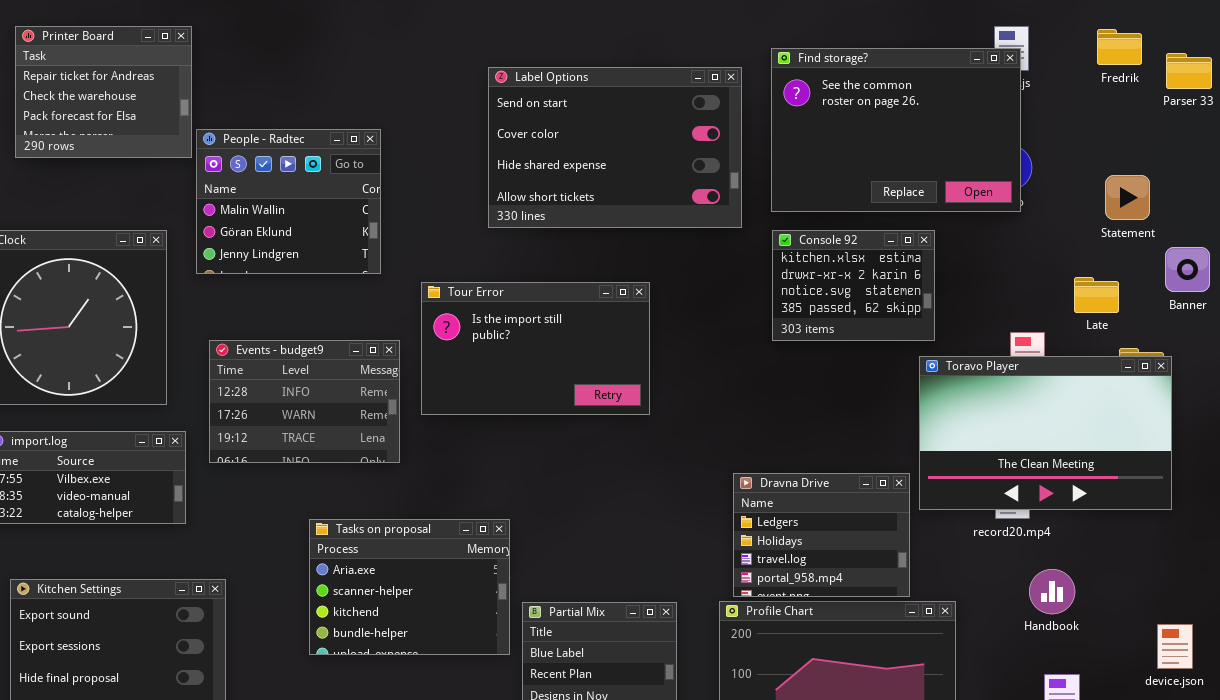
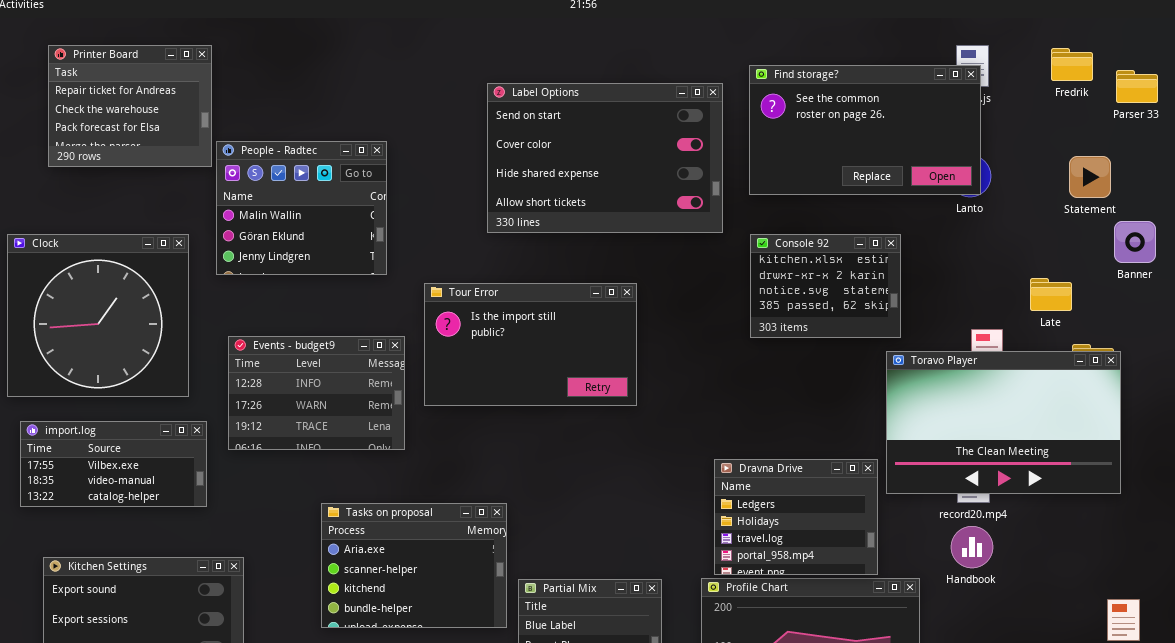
Find storage?: [771,48,1021,212] -> [749,65,981,195], resized
Statement: [1105,175,1150,220] -> [1069,156,1111,198], moved
Banner: [1165,247,1210,292] -> [1114,221,1156,263], moved
Handbook: [1029,569,1075,614] -> [951,526,993,568], moved

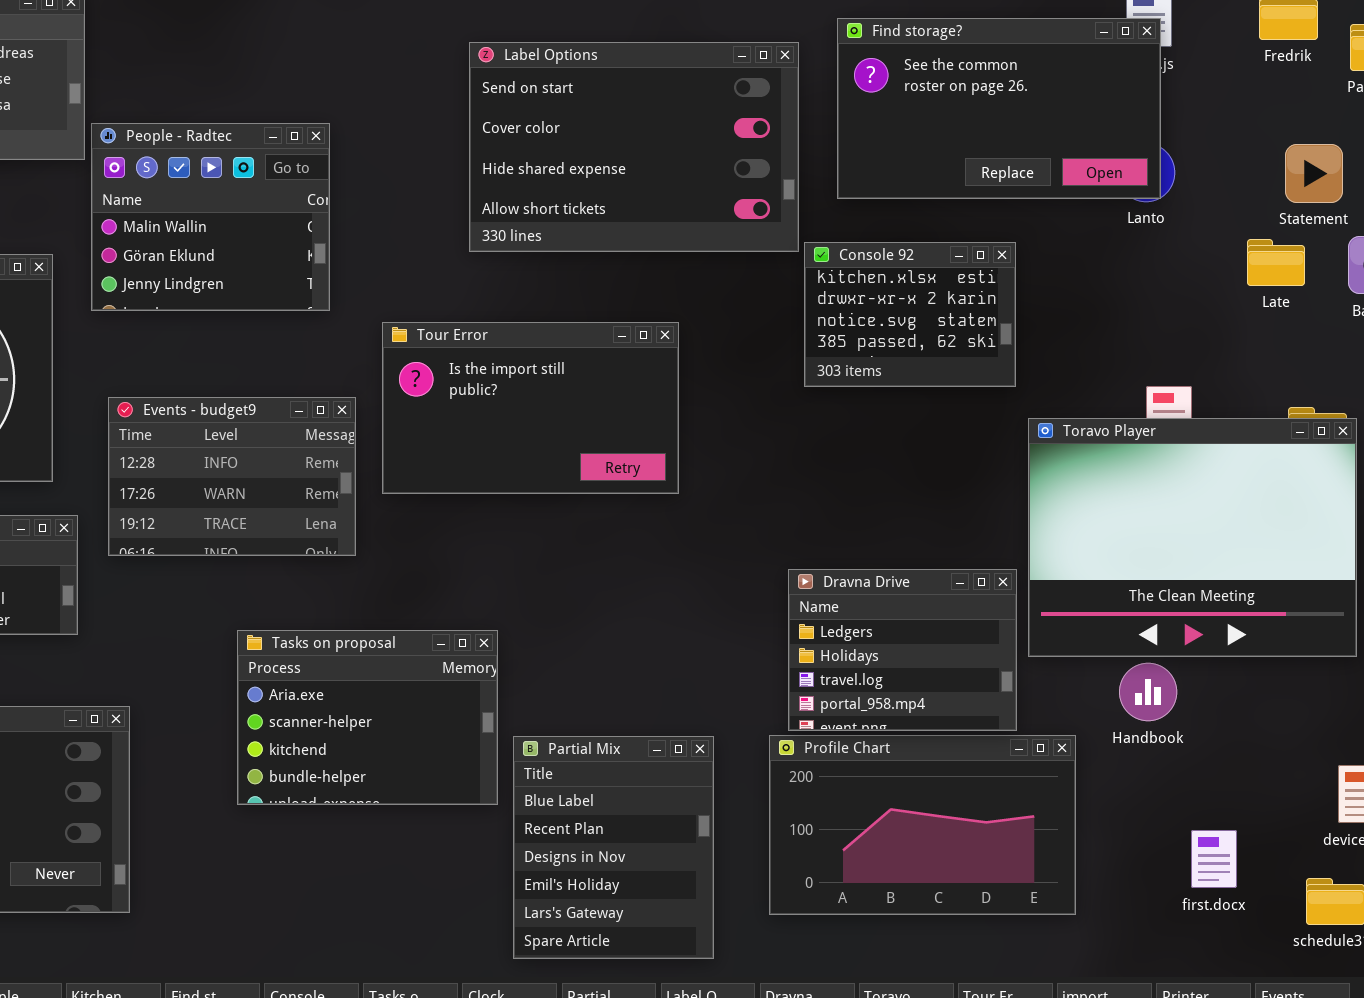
Console 92: [750,234,901,338] -> [804,242,1016,387], moved
Late: [1030,278,1072,311] -> [1247,239,1305,286], moved
Toravo Player: [886,351,1121,494] -> [1028,418,1357,657], resized

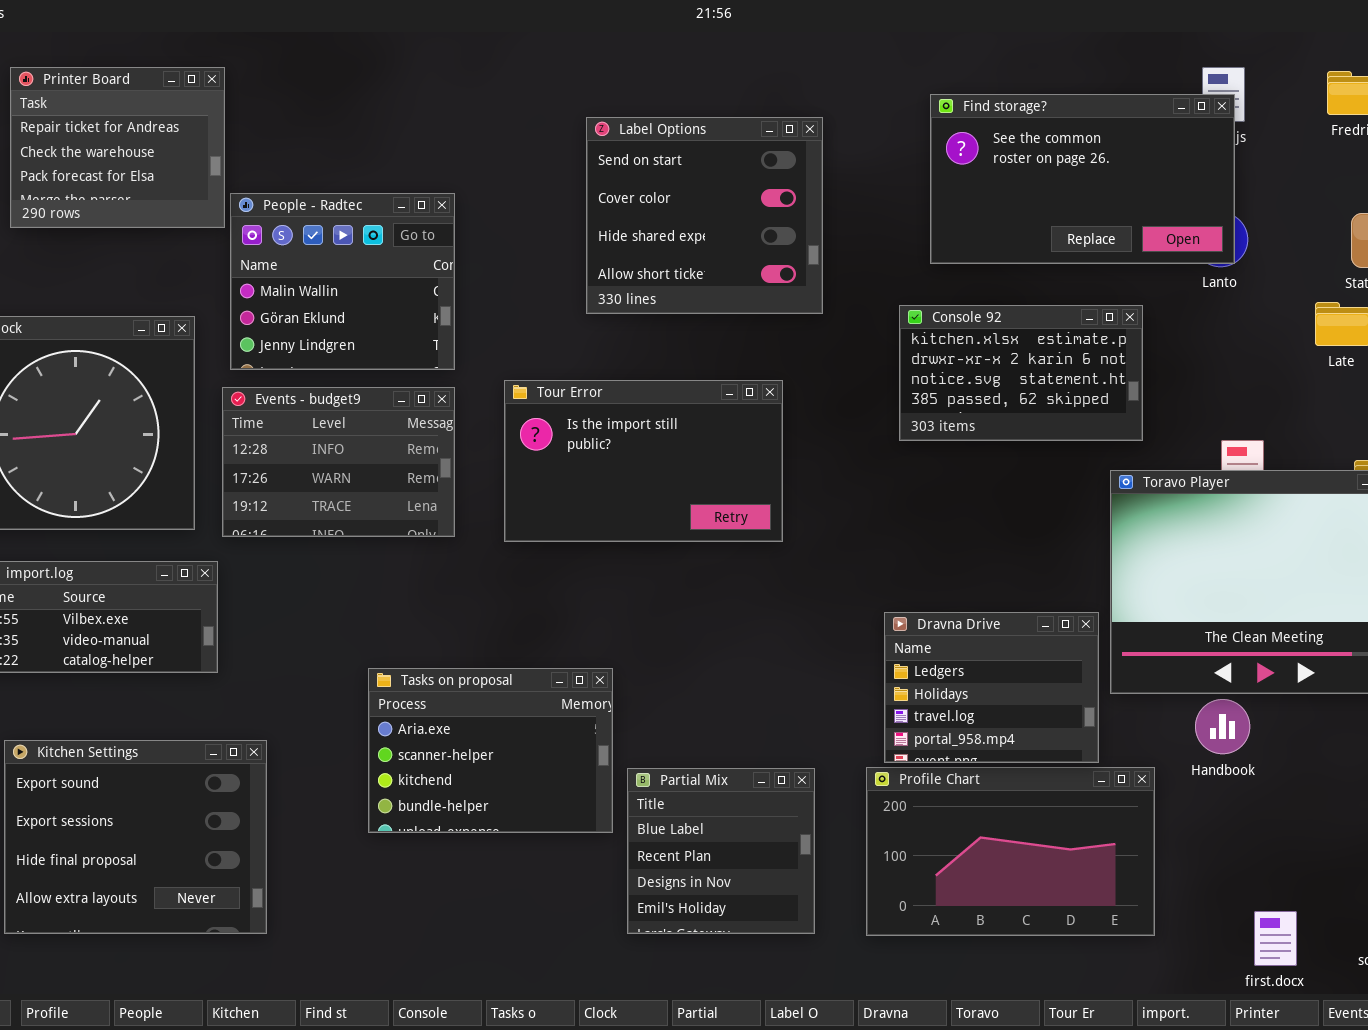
Label Options: [469,42,799,252] -> [586,117,823,314], resized
Console 92: [804,242,1016,387] -> [899,305,1143,441], resized
Events - budget9: [108,397,356,556] -> [222,387,455,537], moved
Partial Mix: [513,736,714,959] -> [627,768,815,934], resized
first.docx: [1191,830,1237,888] -> [1254,911,1297,966], moved

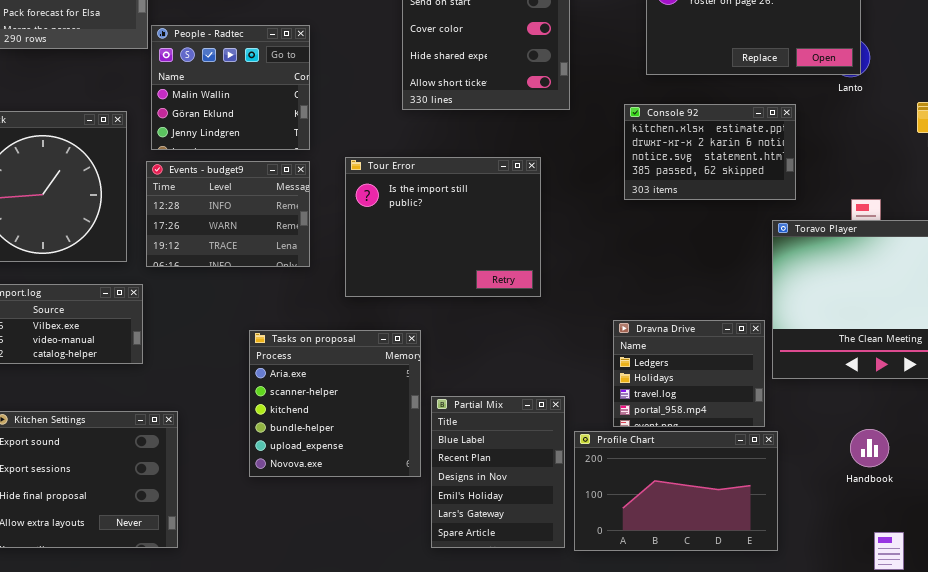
Tour Error: [504,380,783,542] -> [345,157,541,297], resized
Tasks on proposal: [368,668,613,833] -> [249,330,421,477], resized
Handbook: [1195,699,1250,754] -> [850,429,889,467], moved
Profile Chart: [866,767,1155,936] -> [574,431,778,551], moved
Partial Mix: [627,768,815,934] -> [431,396,565,548], resized

